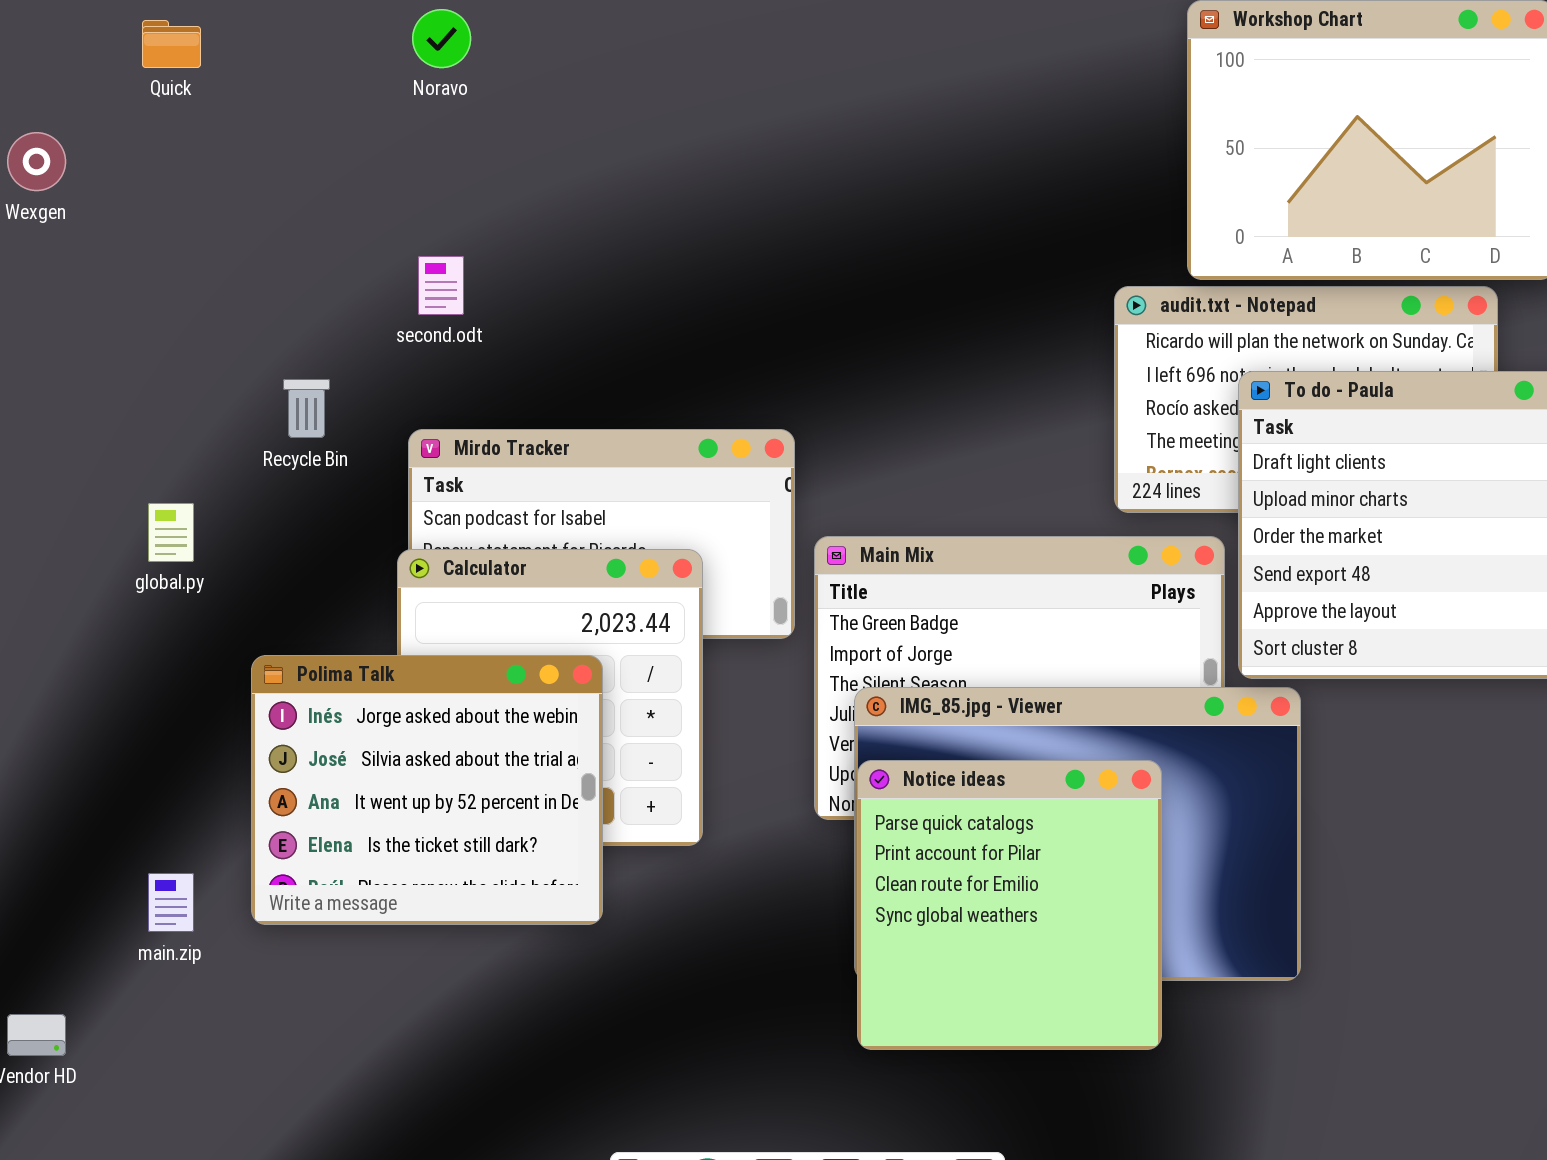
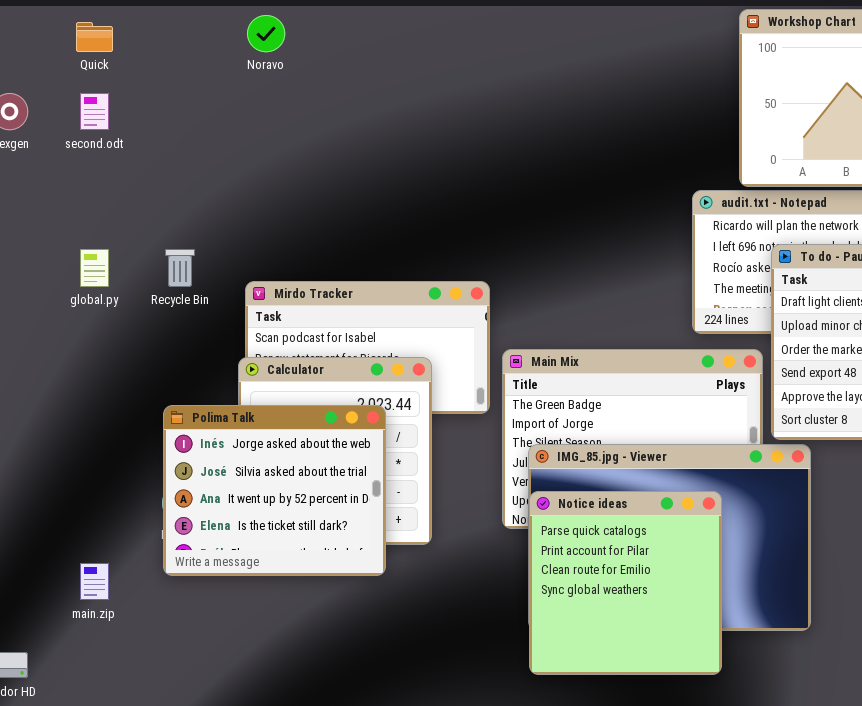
second.odt: [418,256,464,315] -> [80,93,109,130], moved
global.py: [148,503,194,562] -> [80,249,109,287], moved
Polima Talk: [251,655,603,925] -> [163,405,386,576], moved

